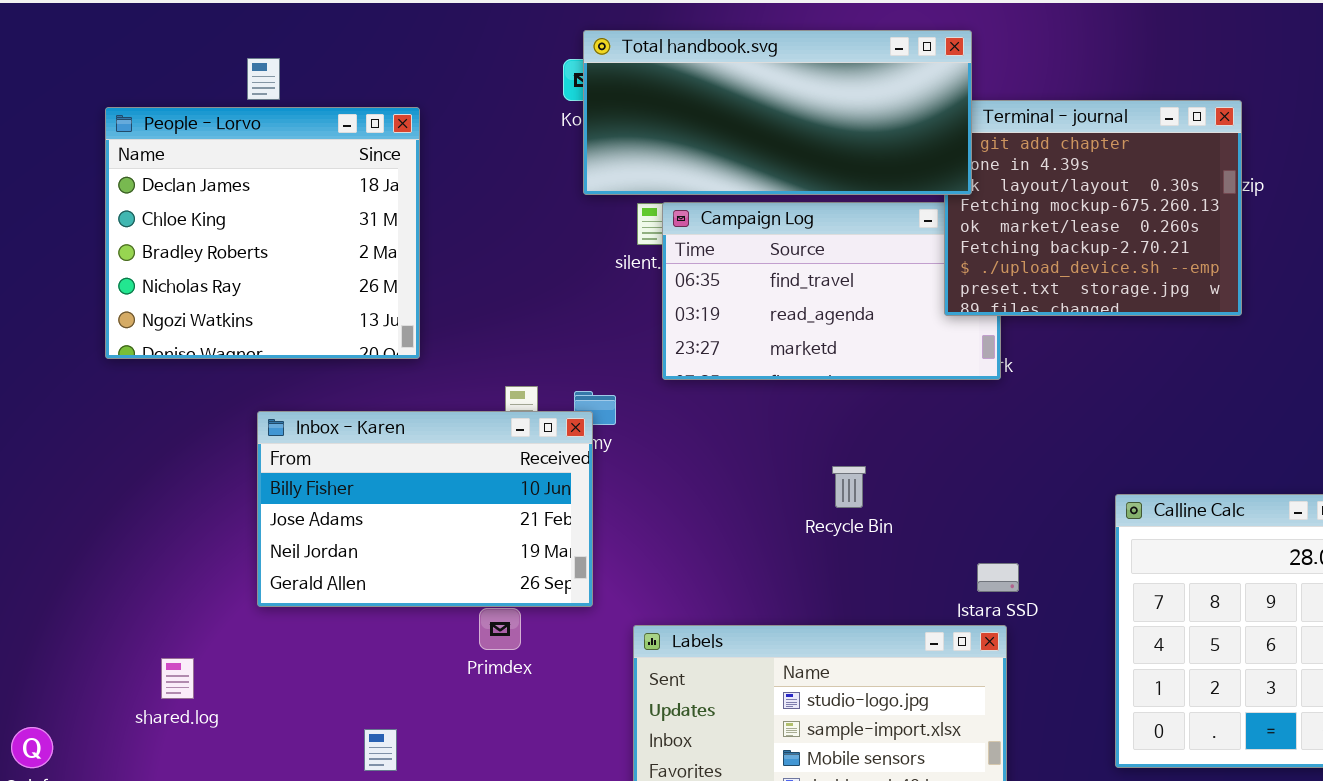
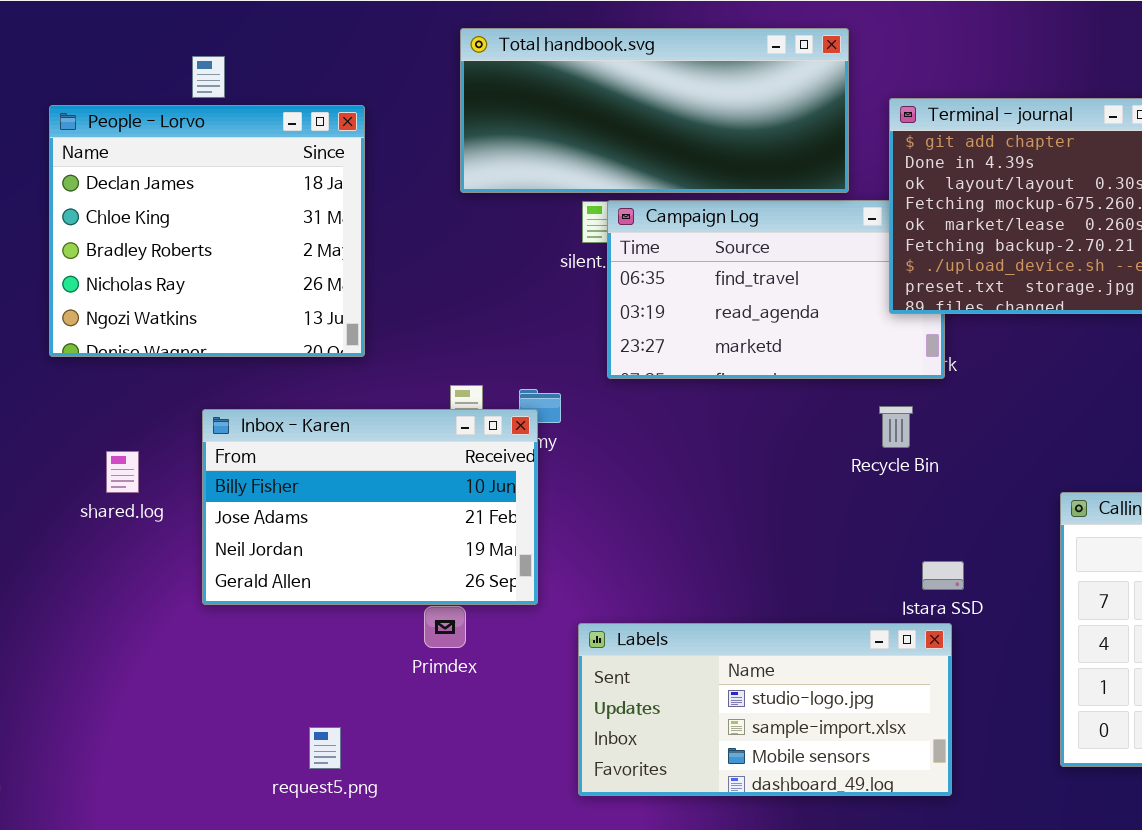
Total handbook.svg: [583,30,972,195] -> [460,28,849,193], moved
Recycle Bin: [832,466,866,508] -> [879,406,913,448], moved
shared.log: [161,658,194,699] -> [106,451,139,493], moved

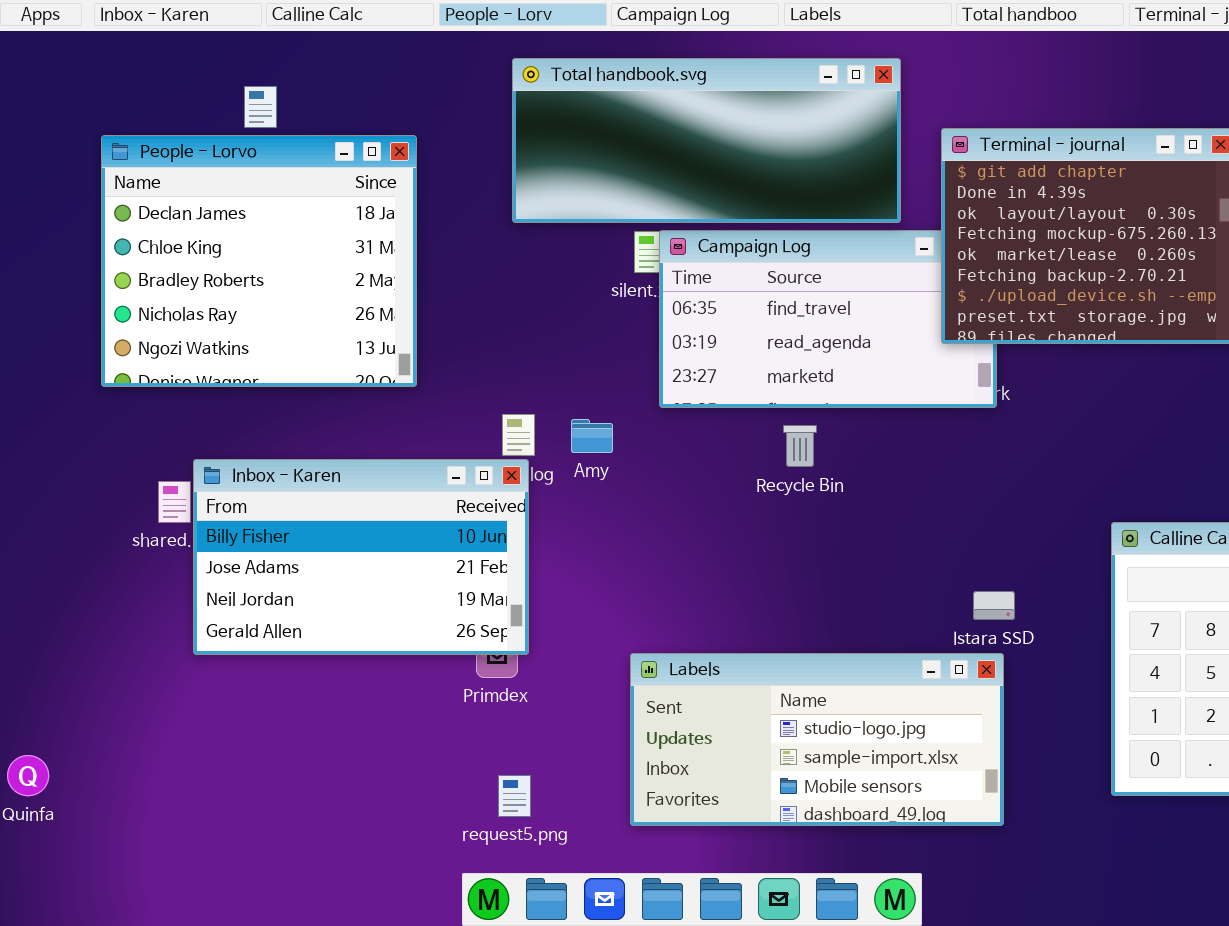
Recycle Bin: [879,406,913,448] -> [783,425,817,467], moved
Inbox - Karen: [202,409,538,605] -> [193,459,529,655], moved
request5.png: [309,727,341,769] -> [498,775,531,817], moved

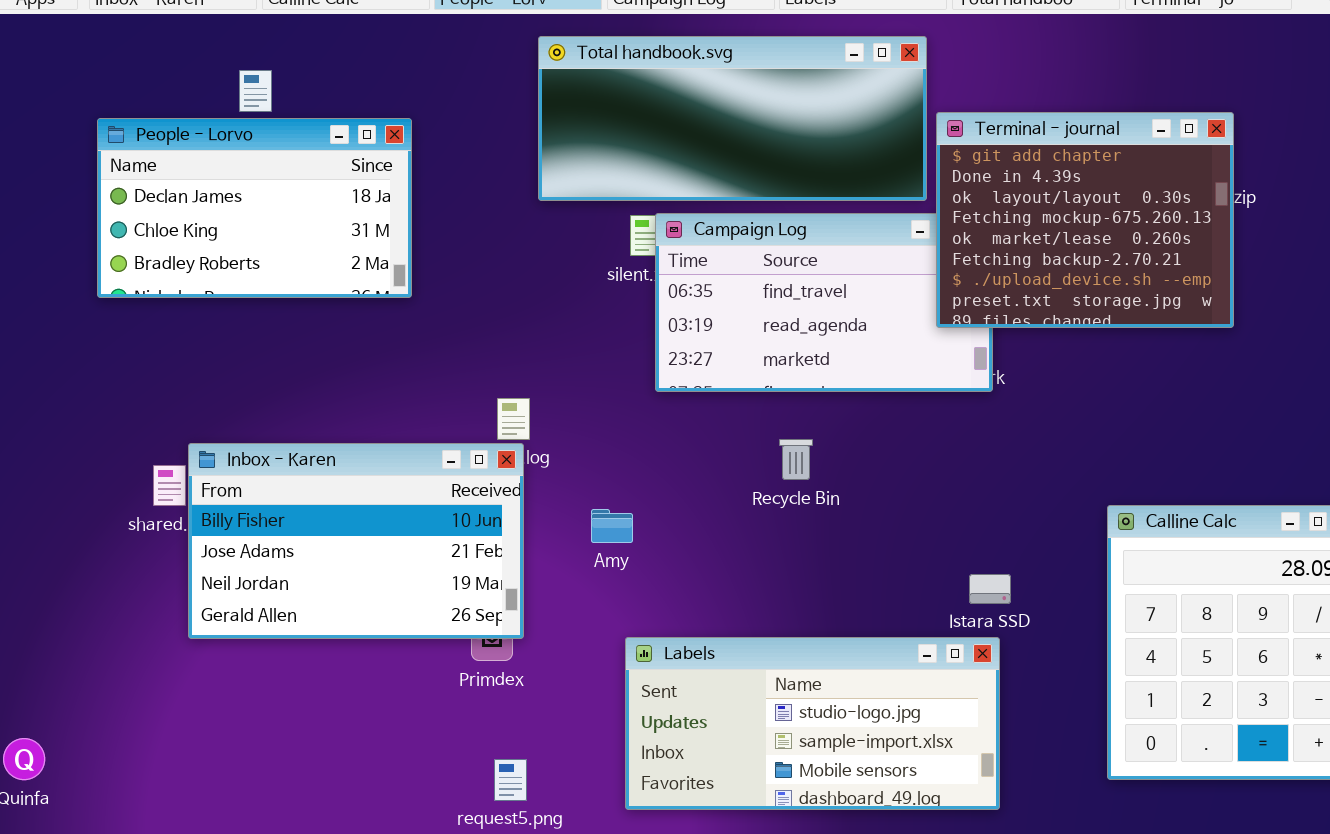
Total handbook.svg: [512,58,901,223] -> [538,36,927,201], moved
People - Lorvo: [101,135,417,387] -> [97,118,412,298], resized
Amy: [571,419,613,453] -> [591,509,633,543], moved
Recycle Bin: [783,425,817,467] -> [779,439,813,480], moved

